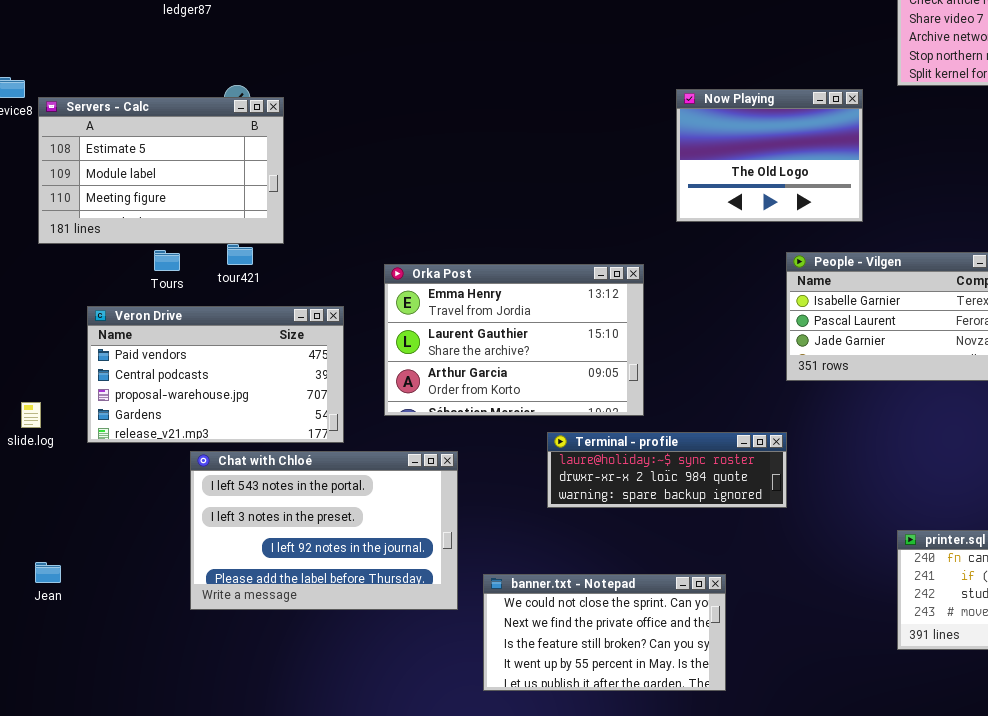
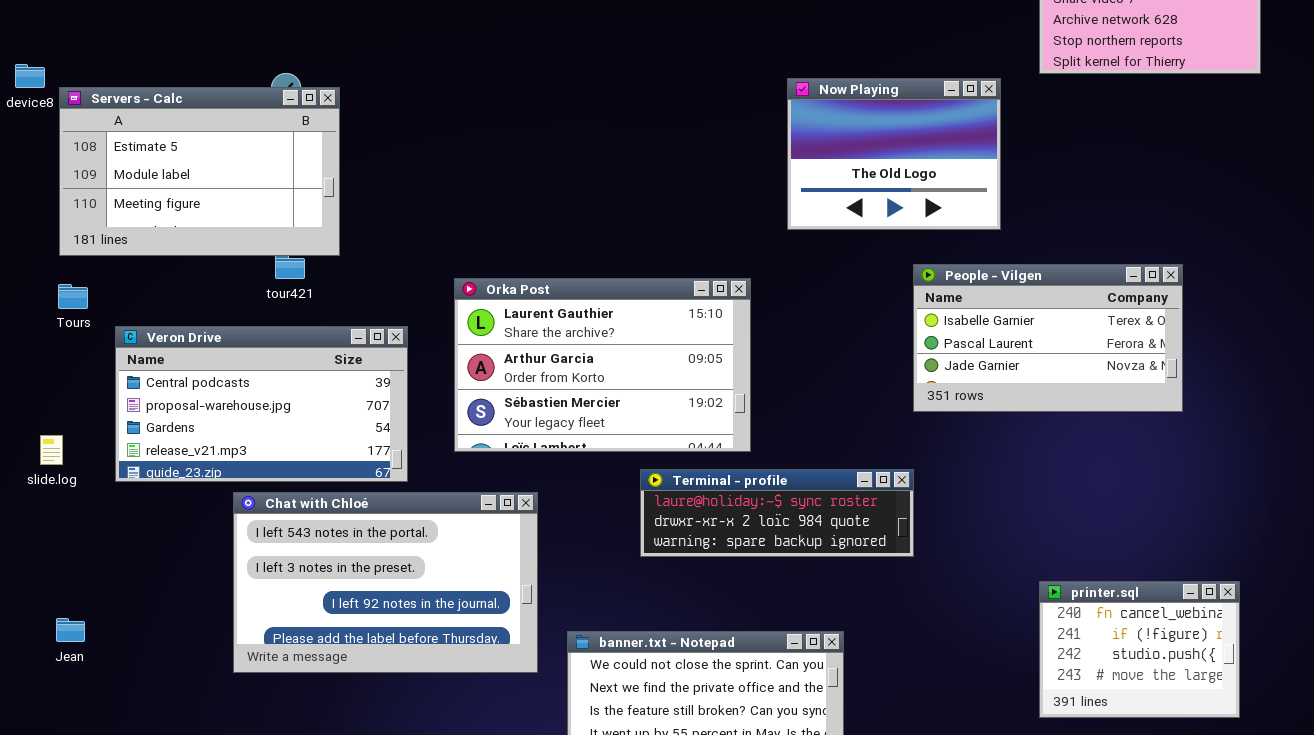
Tours: [154,250,180,271] -> [58,284,88,309], moved
Orka Post: [384,264,644,416] -> [454,278,751,452], scrolled down 1 row
Veron Drive: [87,306,344,443] -> [115,326,408,482], scrolled down 1 row

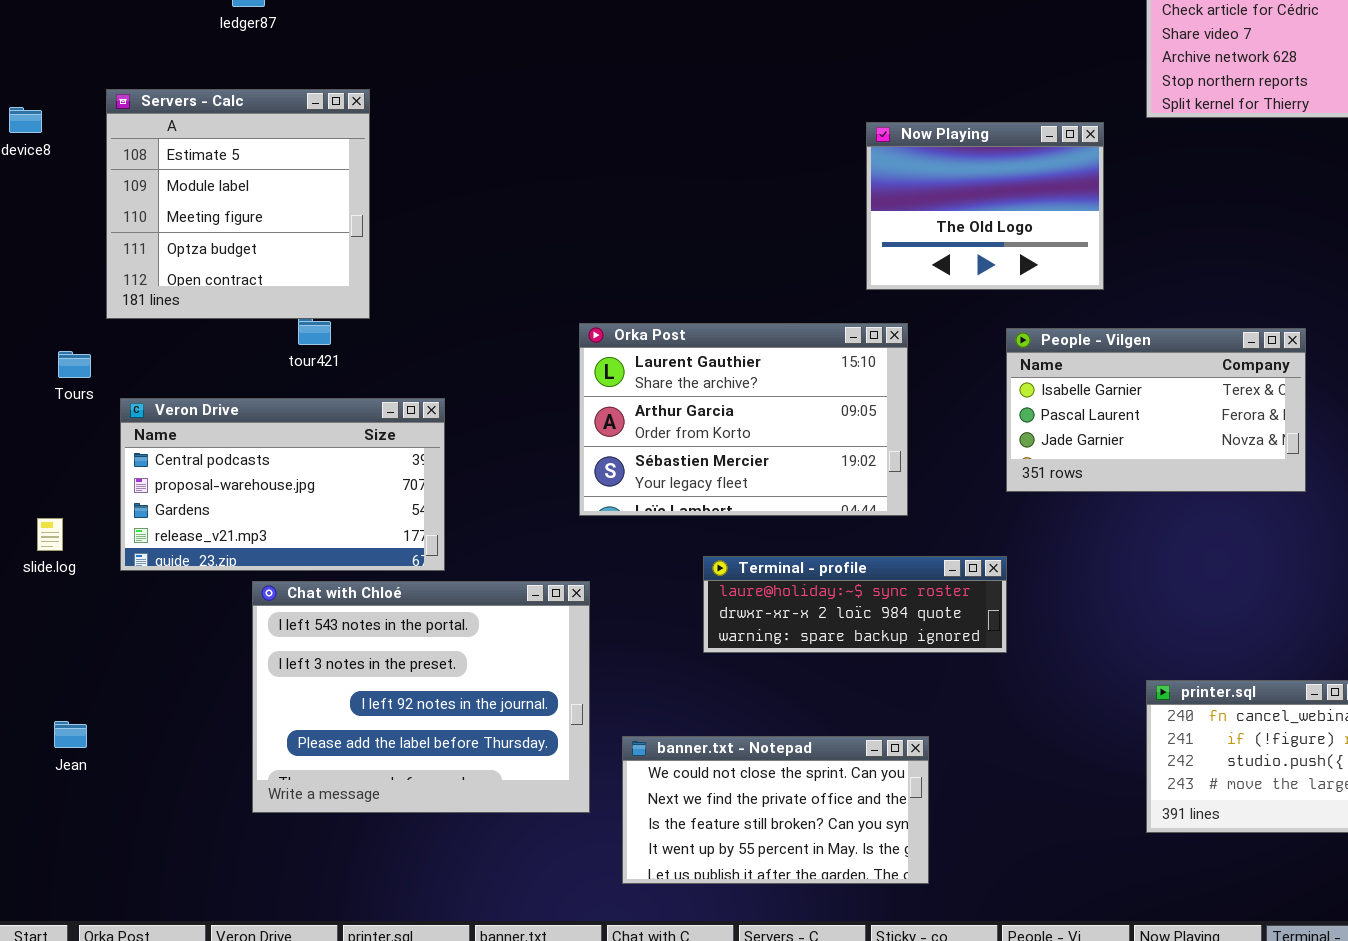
Servers - Calc: [59,87,340,256] -> [106,89,370,319], resized
Orka Post: [454,278,751,452] -> [579,323,908,516], moved
Chat with Chloé: [233,492,538,673] -> [252,581,590,813], resized

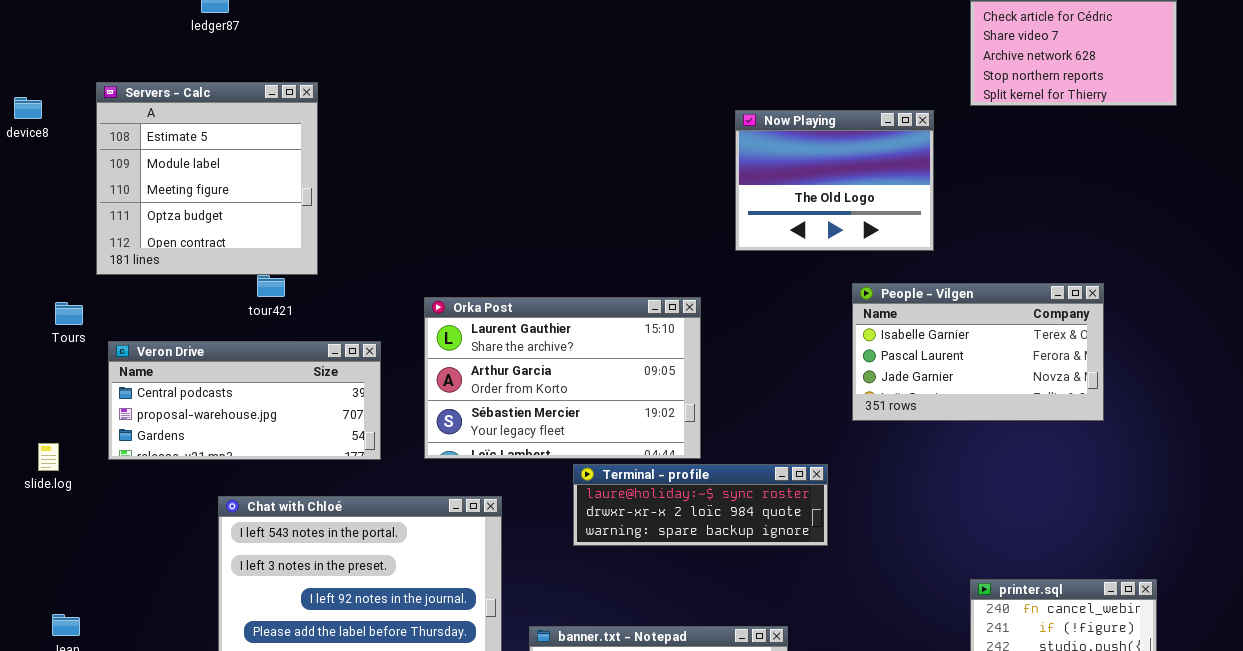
Orka Post: [579,323,908,516] -> [424,297,701,459], moved
Veron Drive: [120,398,445,571] -> [108,341,381,460], resized
Terminal - profile: [703,556,1007,653] -> [573,464,828,546], moved

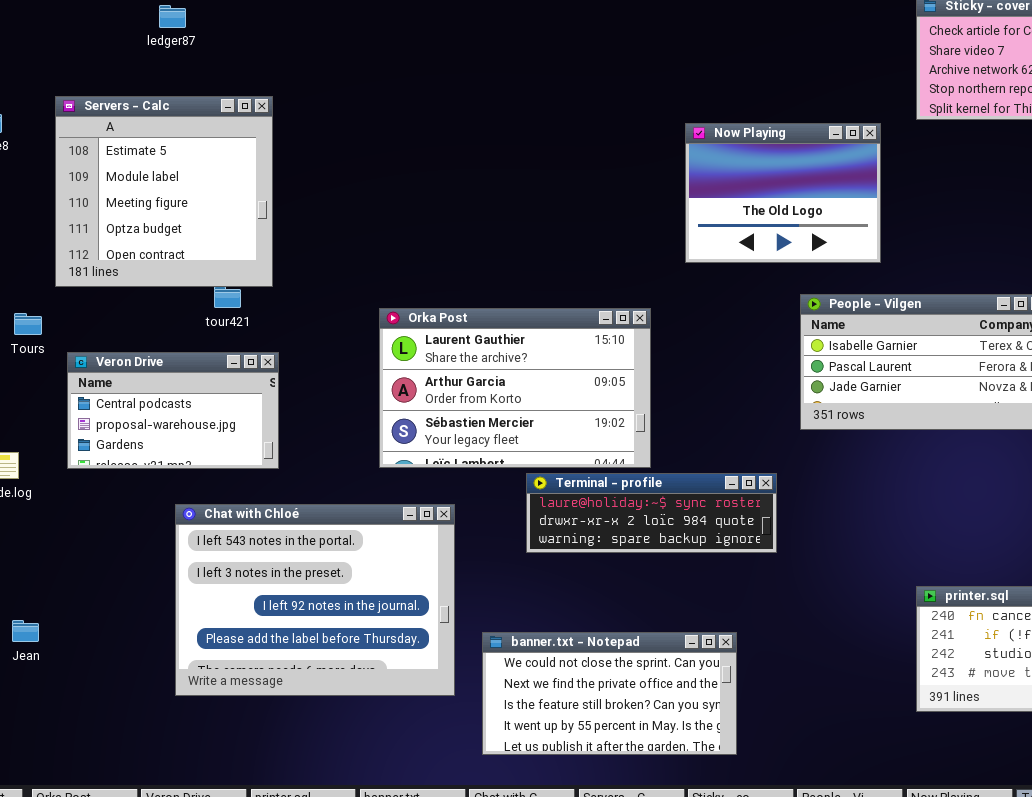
Veron Drive: [108,341,381,460] -> [67,352,279,469], resized

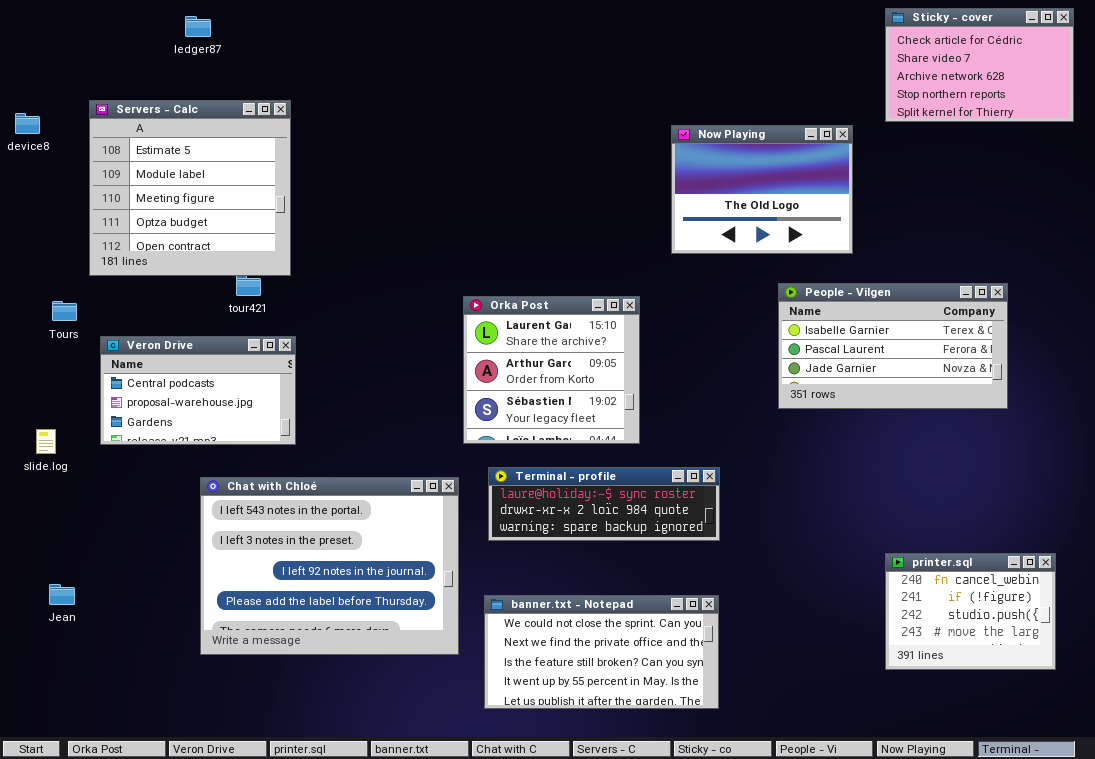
Orka Post: [379,308,651,468] -> [463,296,640,444], resized
Terminal - profile: [526,473,777,553] -> [488,467,720,541], moved

